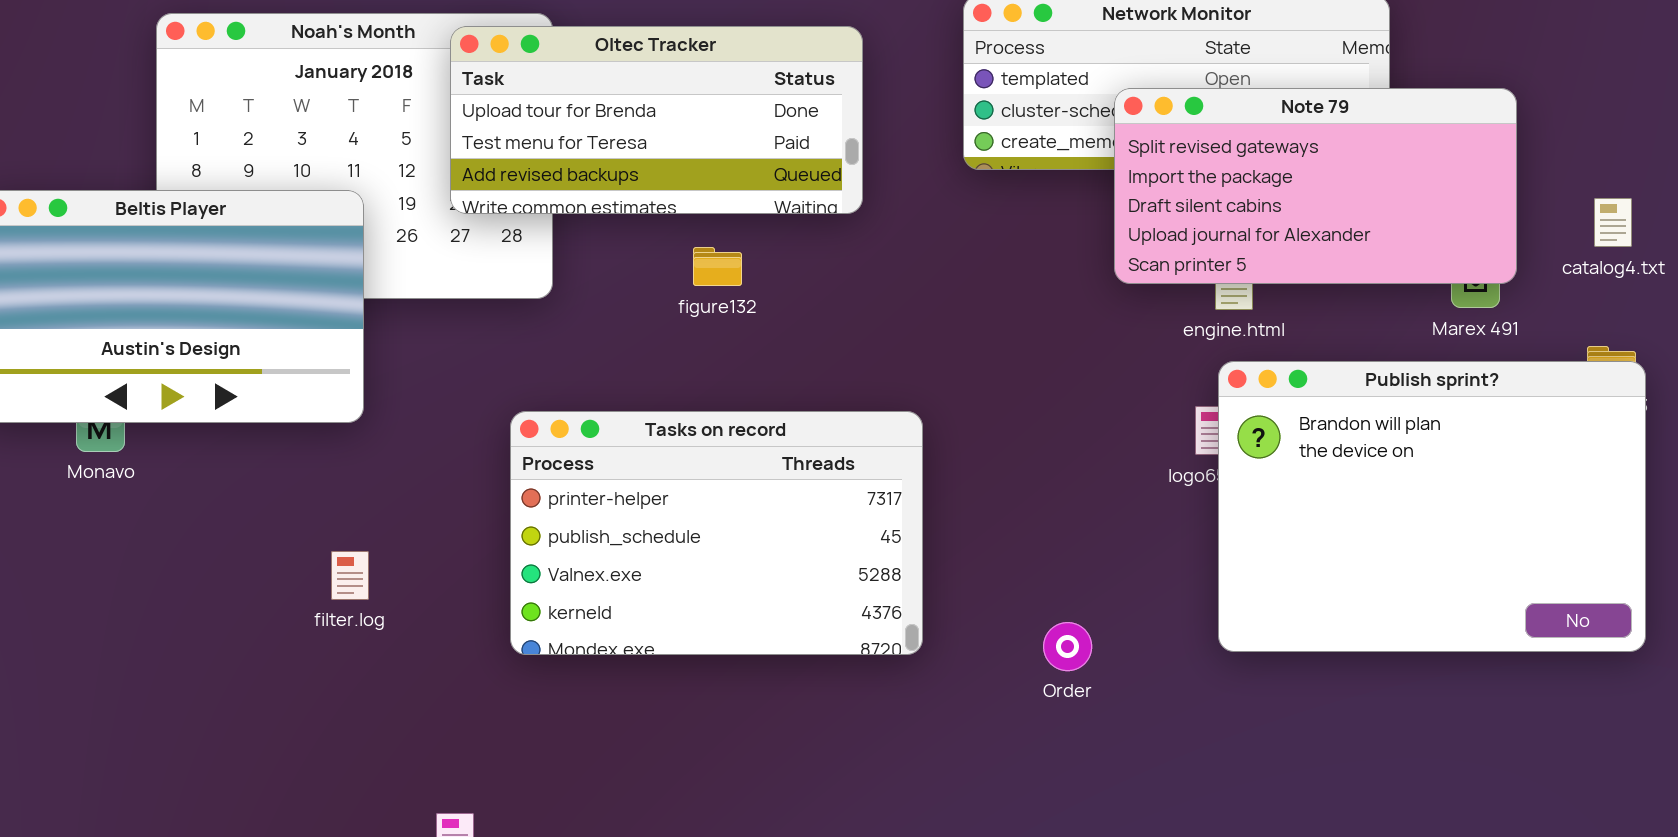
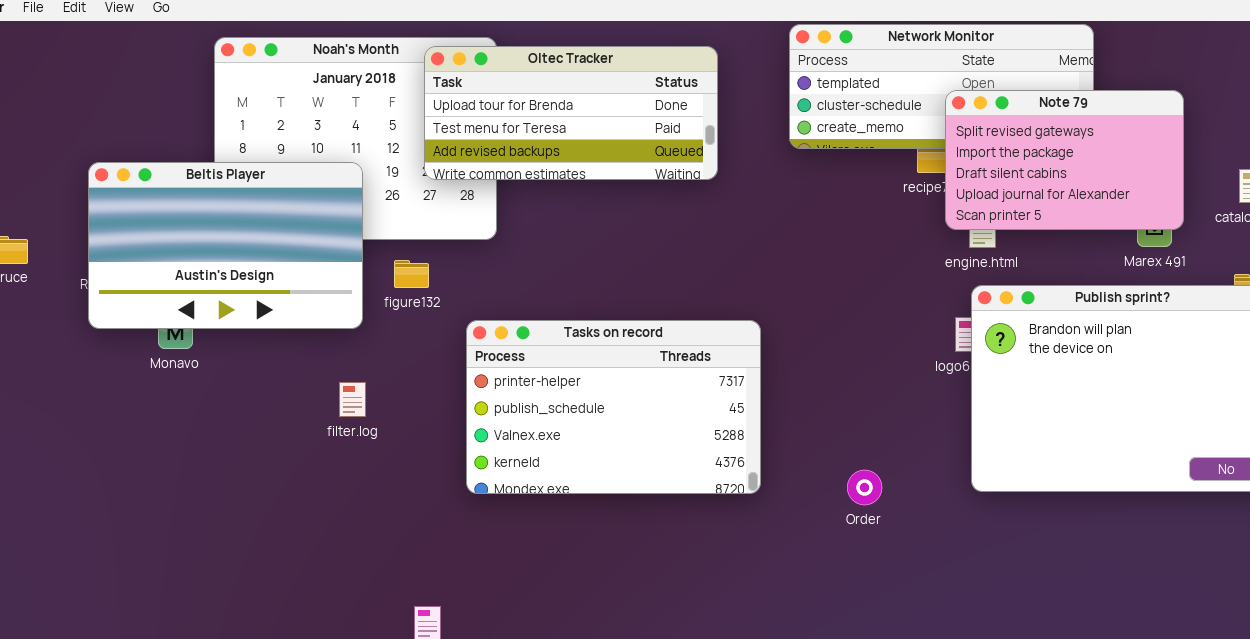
Note 79: [1114,88,1517,284] -> [945,90,1184,230], resized
figure132: [693,247,742,286] -> [394,260,429,288], moved
filter.log: [331,551,369,600] -> [339,382,366,417], moved

